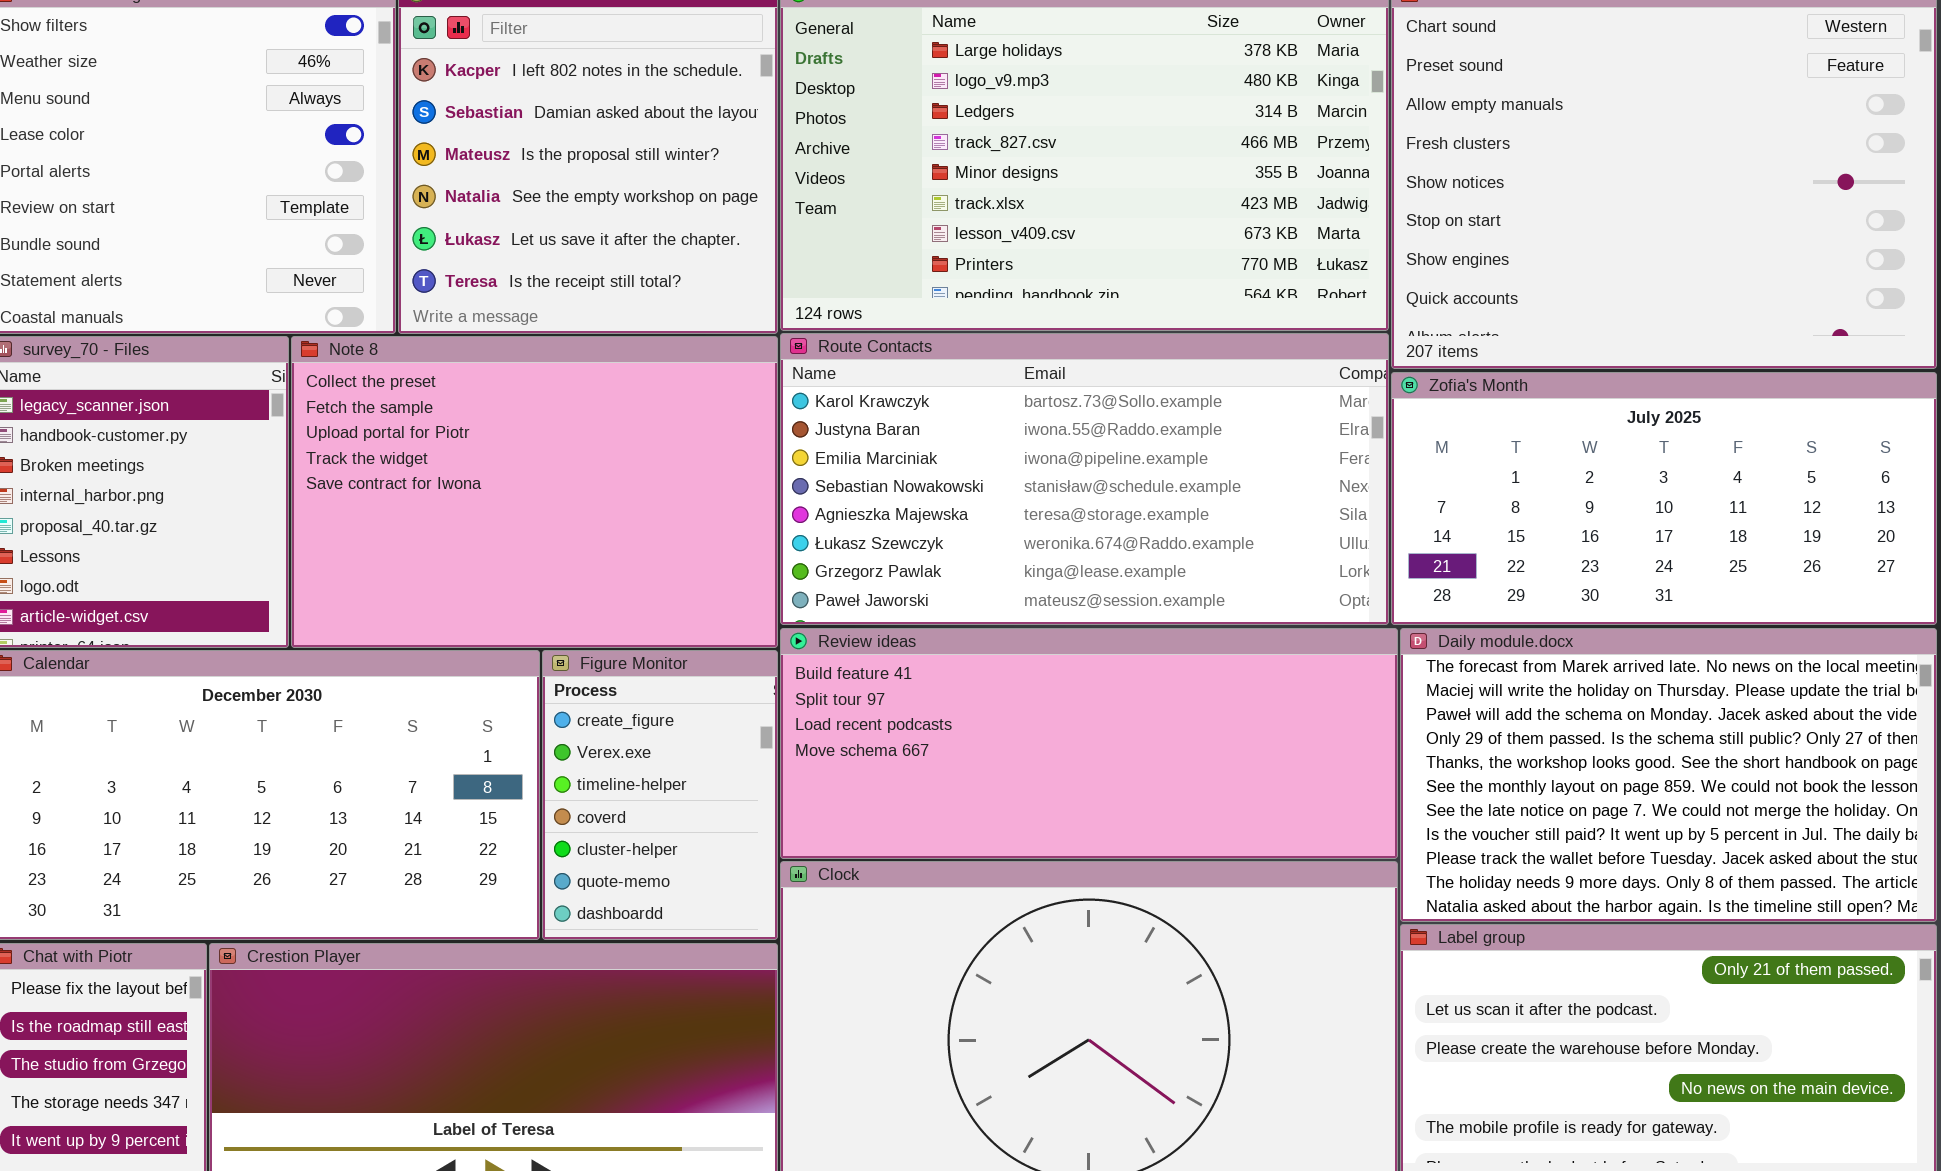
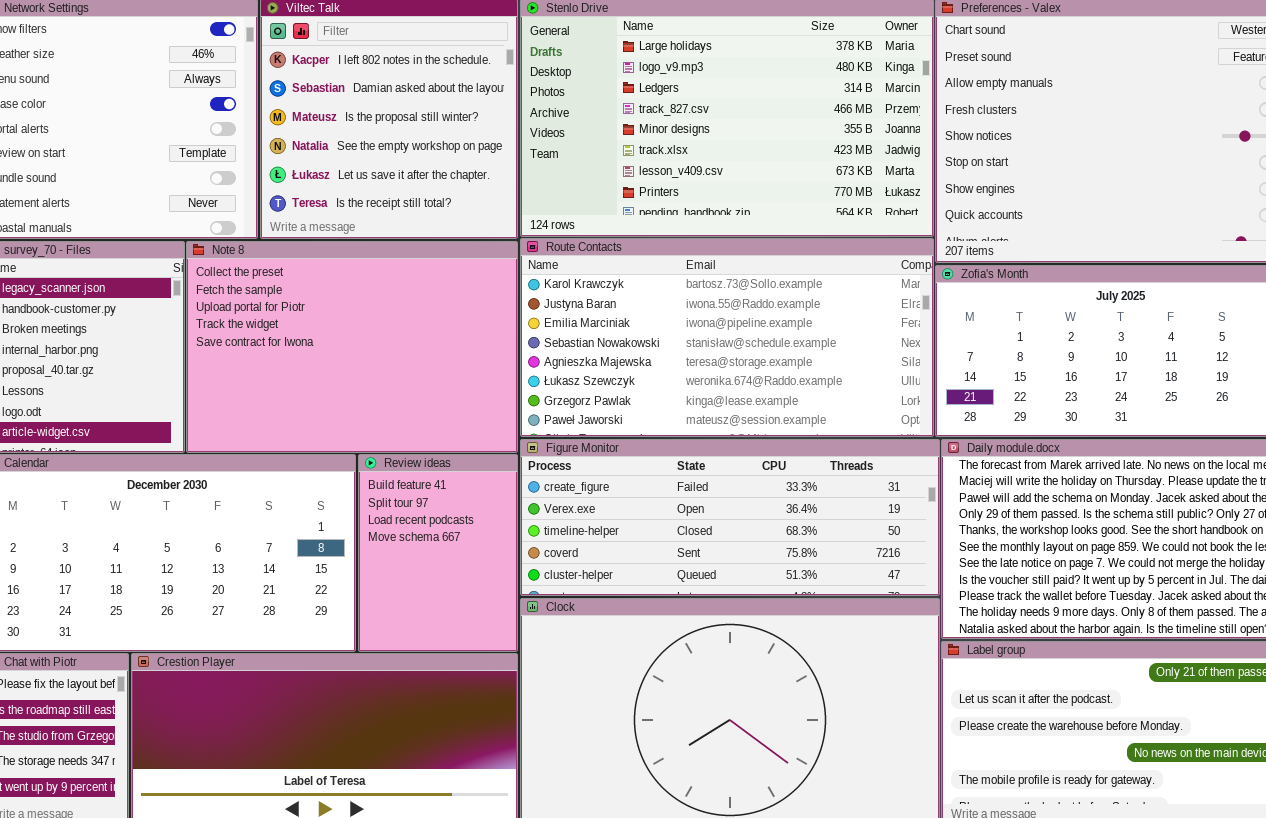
Review ideas: [780,628,1398,859] -> [358,454,518,652], moved, resized
Figure Monitor: [542,650,778,940] -> [520,439,940,596], moved, resized

